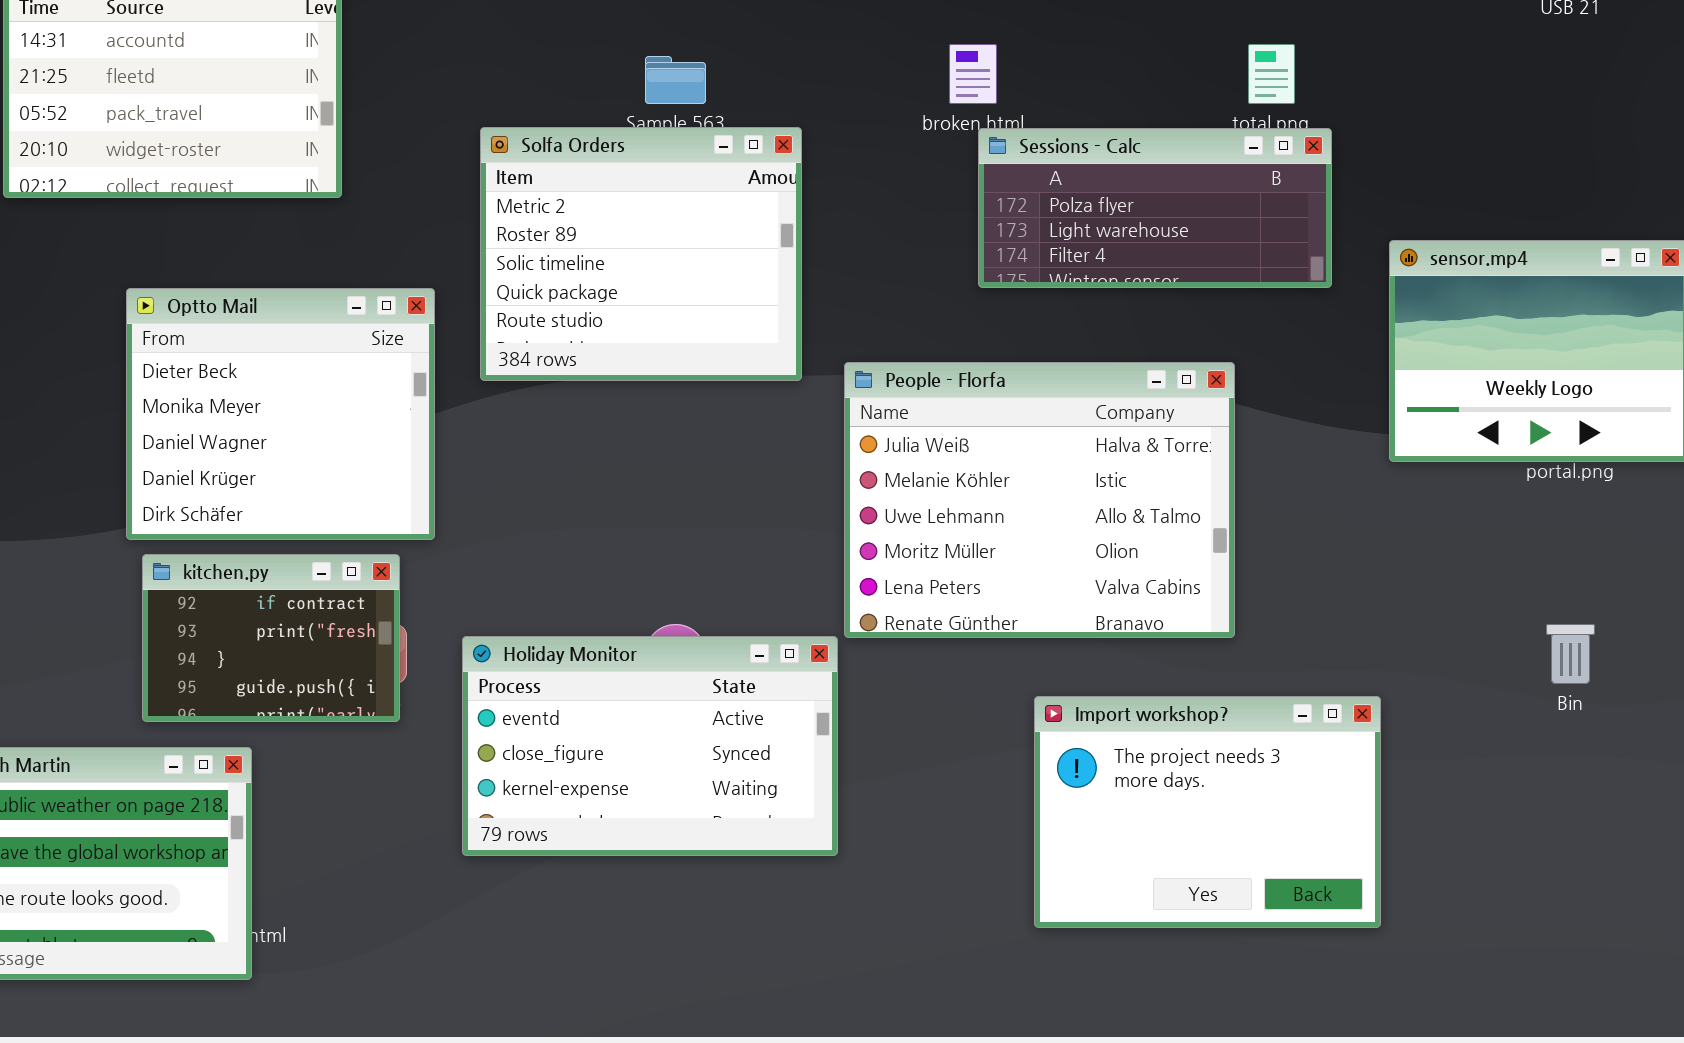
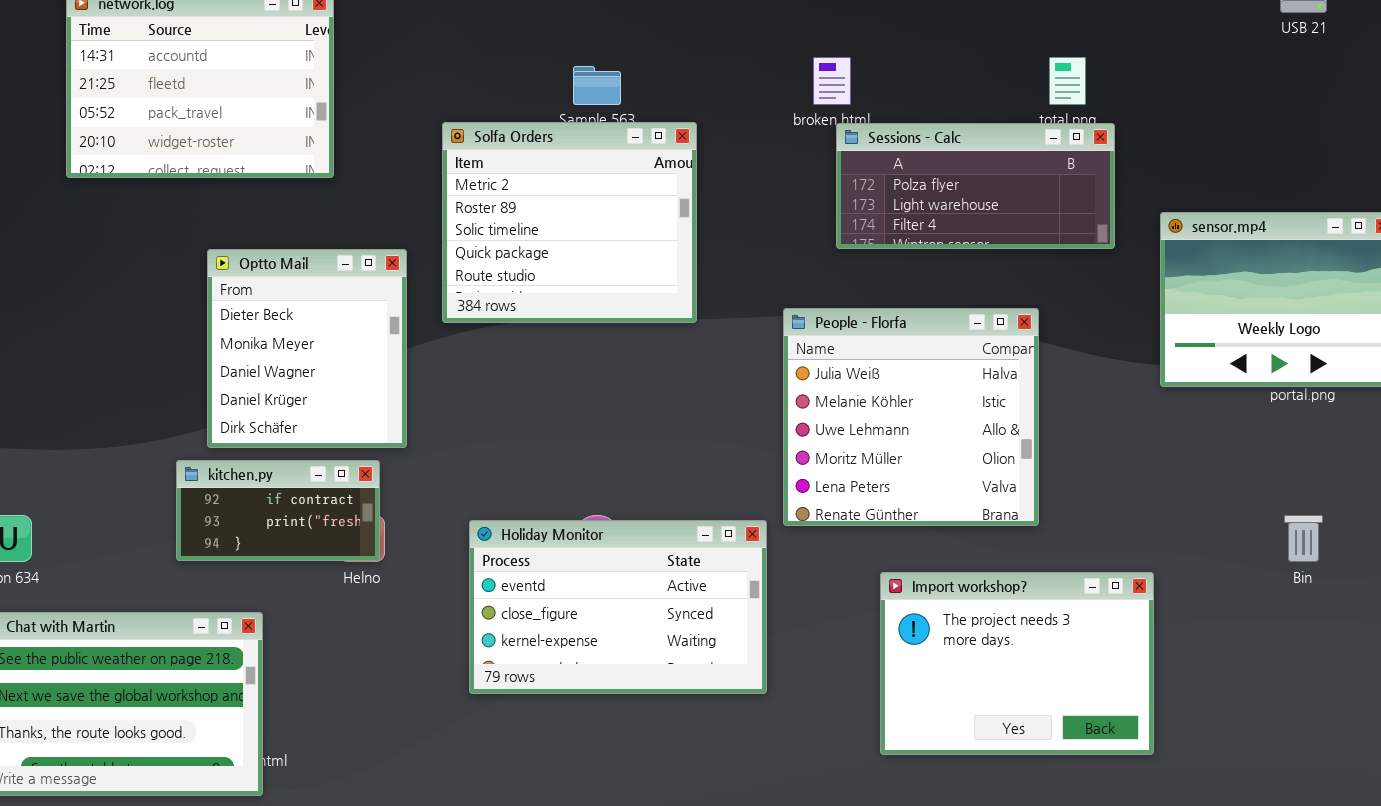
Optto Mail: [126,288,435,540] -> [207,249,407,448], resized
People - Florfa: [844,362,1235,638] -> [783,308,1039,526], resized
kitchen.py: [142,554,400,722] -> [176,460,380,561], resized
Holiday Monitor: [462,636,838,856] -> [469,520,767,694], moved

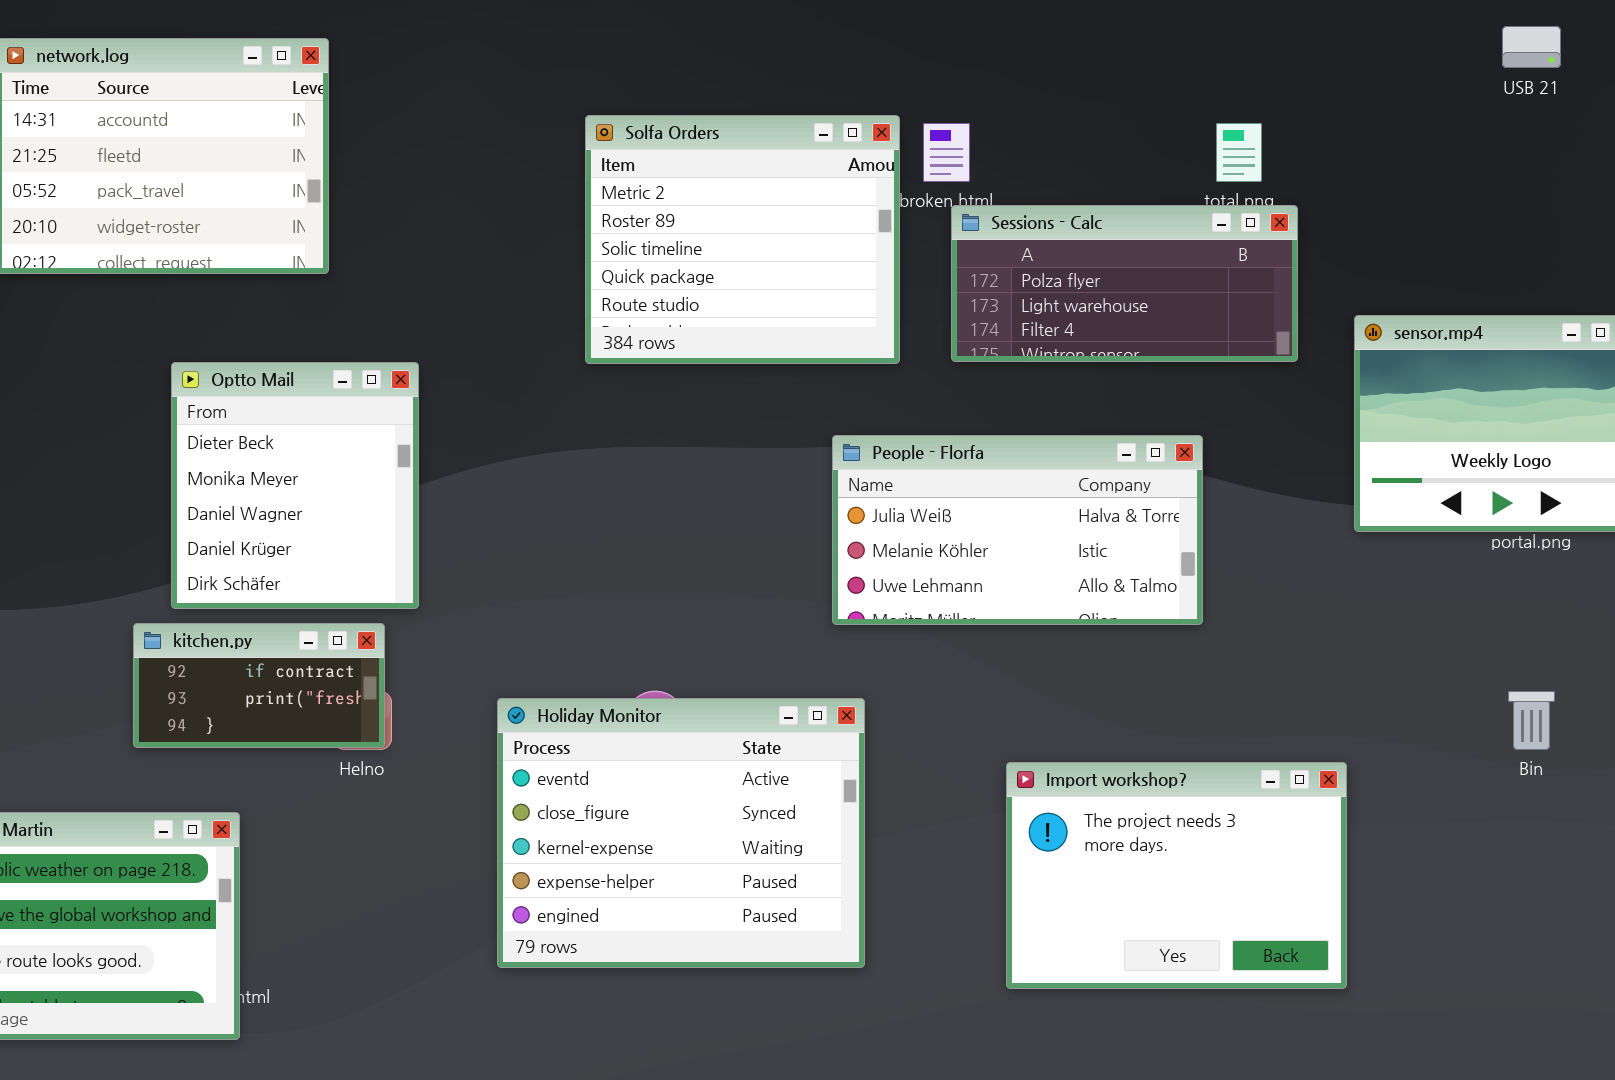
Solfa Orders: [442,122,697,323] -> [585,115,900,364], moved
People - Florfa: [783,308,1039,526] -> [832,435,1203,625], resized
Holiday Monitor: [469,520,767,694] -> [497,698,865,968], resized

